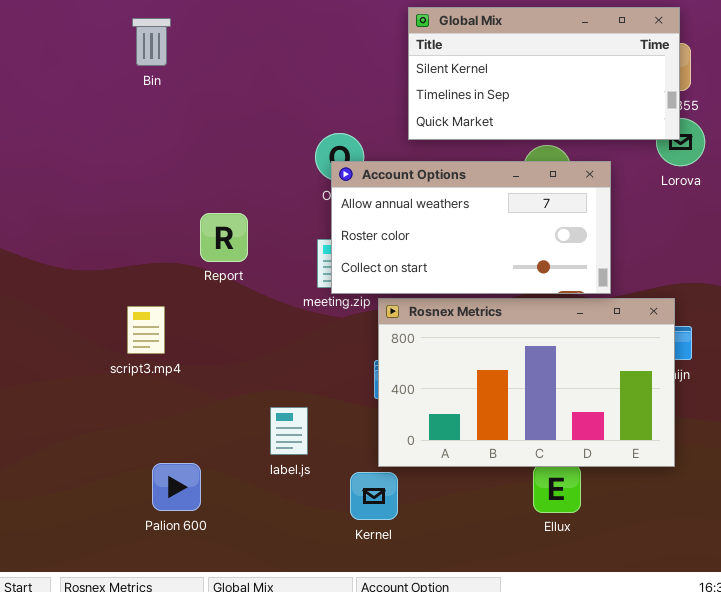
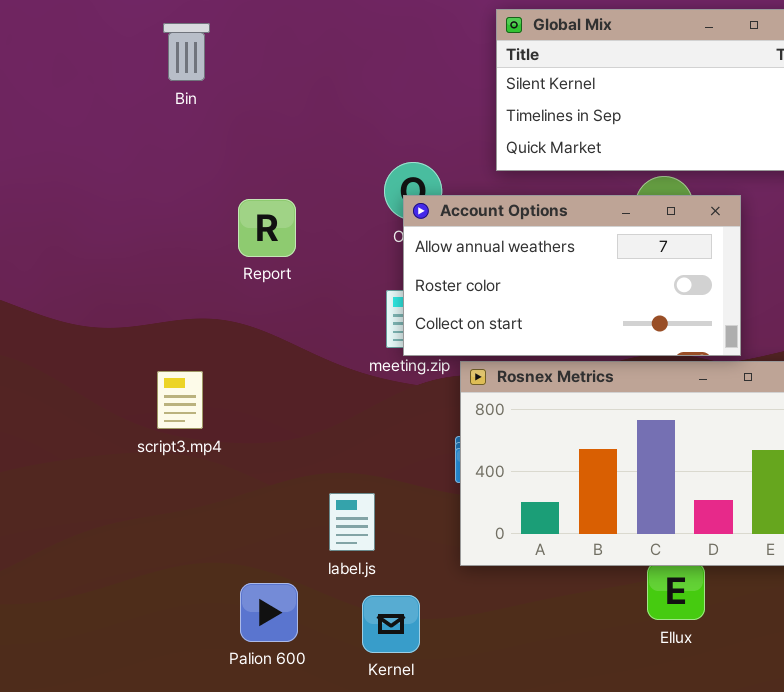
Report: [200,213,248,262] -> [238,199,296,257], moved
Palion 600: [152,463,201,511] -> [240,583,298,642], moved
Kernel: [350,472,398,520] -> [362,595,420,653], moved

